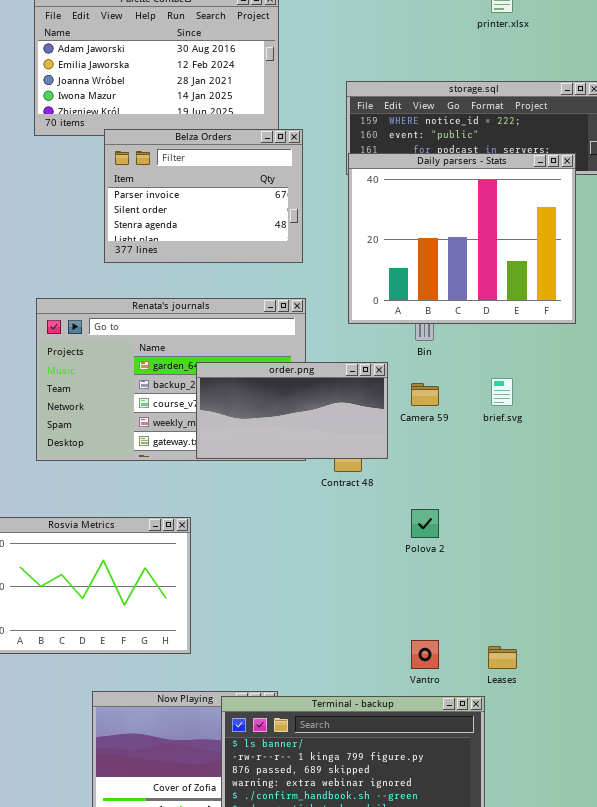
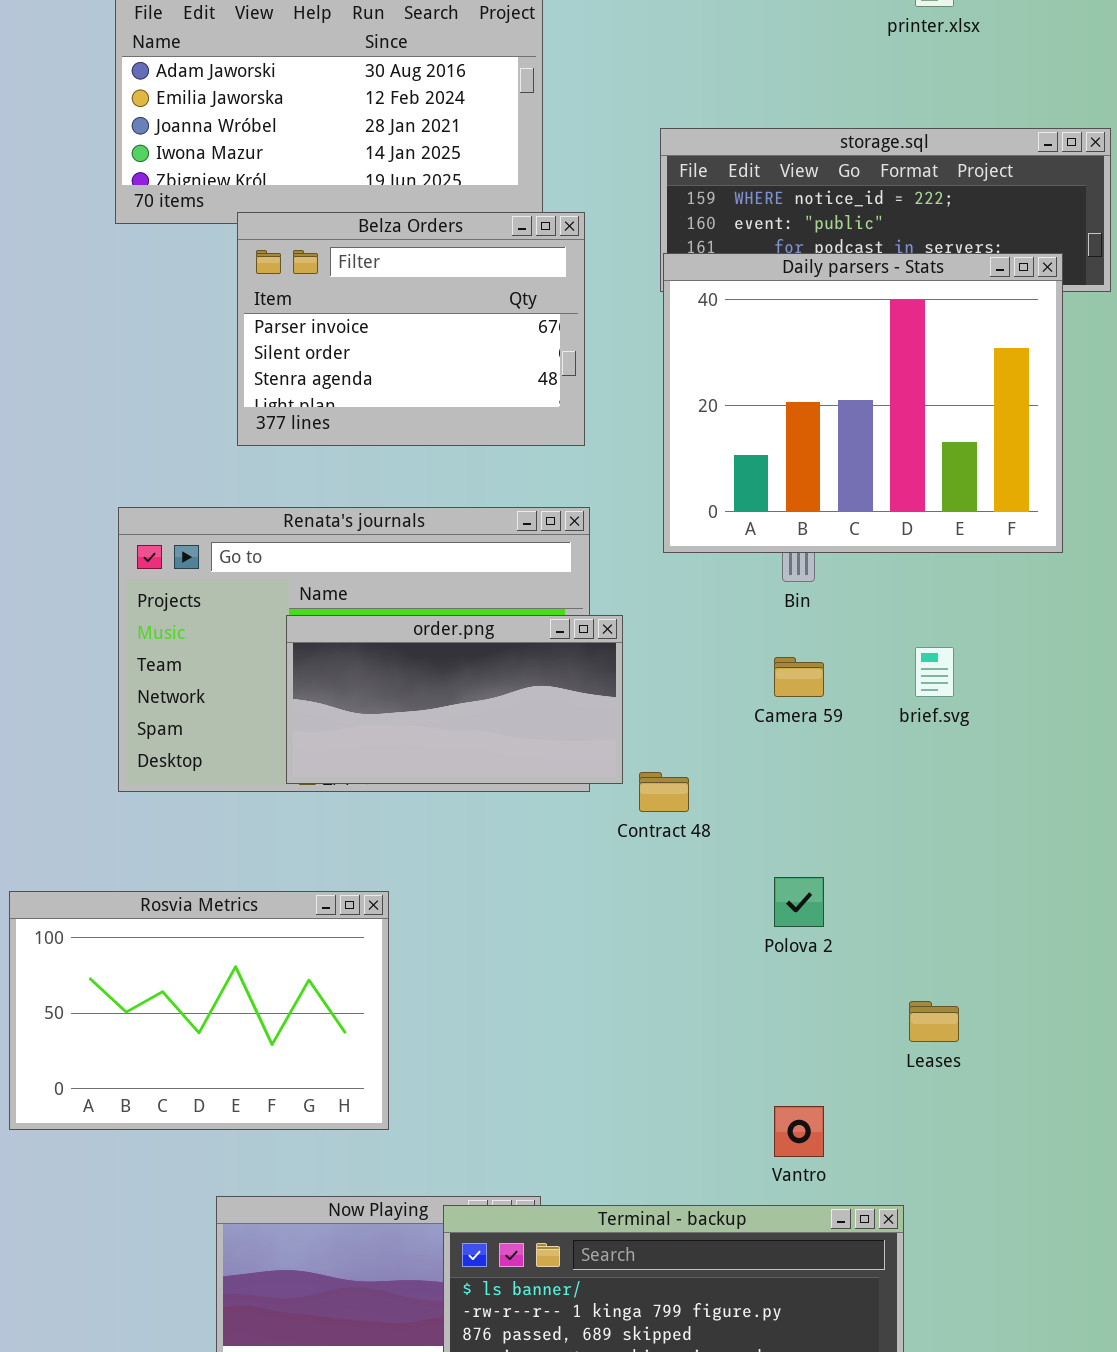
order.png: [196,362,388,459] -> [286,615,623,784], moved
Leases: [488,646,517,669] -> [909,1001,959,1042], moved

